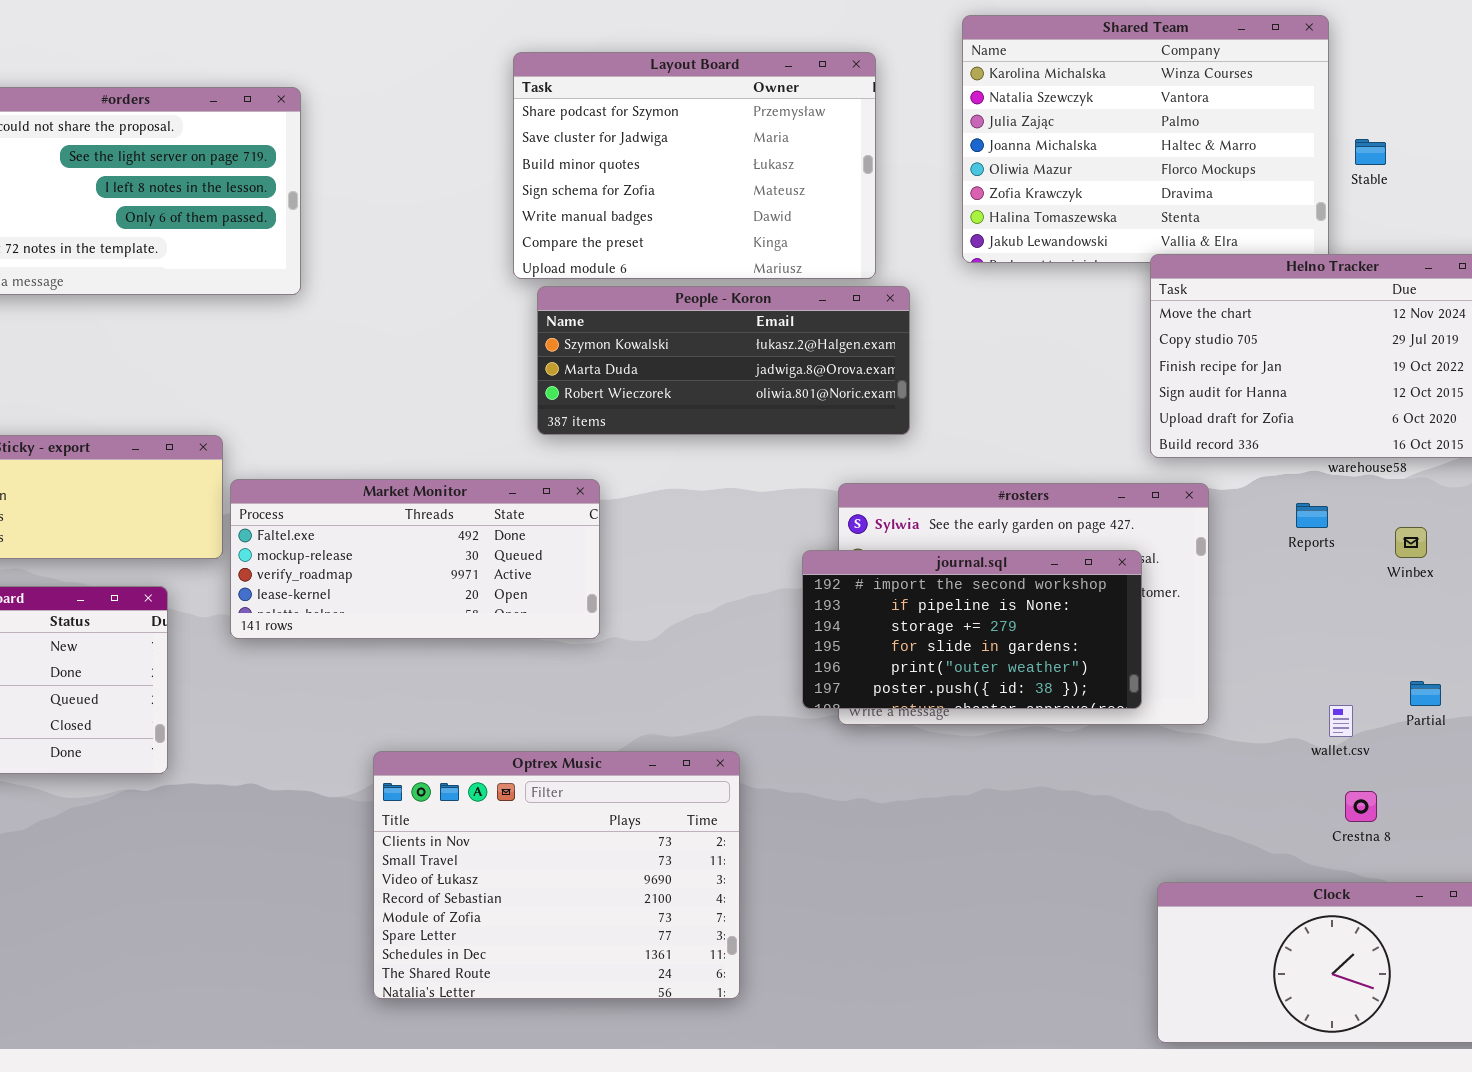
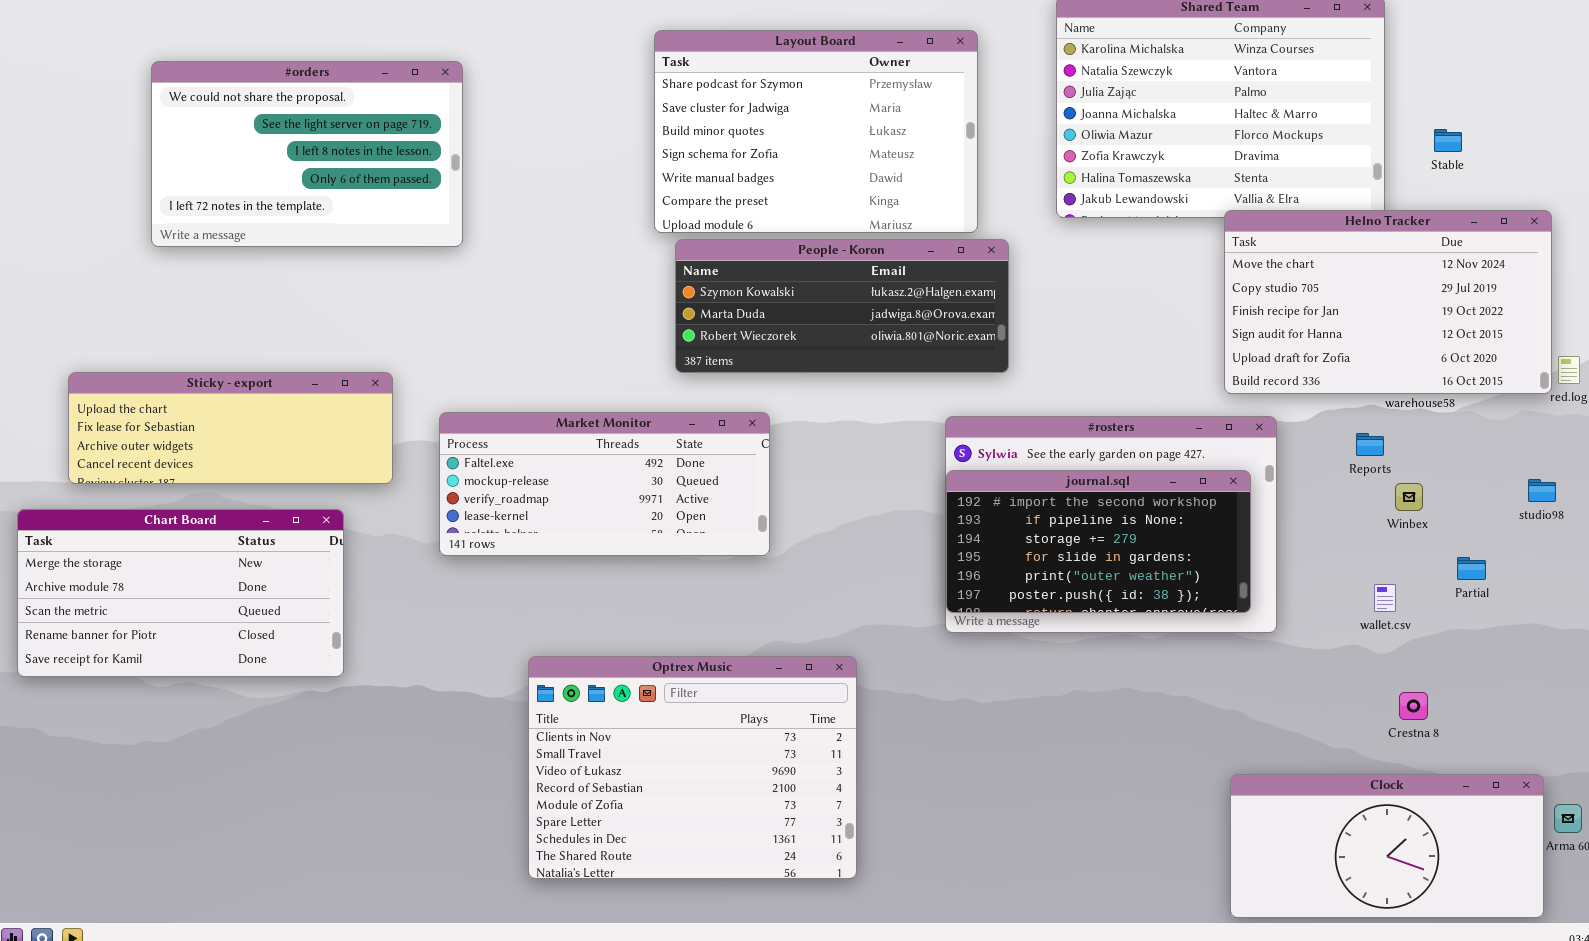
Stable: [1355,139,1386,165] -> [1434,129,1462,152], moved
Market Monitor: [230,479,600,639] -> [439,412,770,556], moved
Winbex: [1395,527,1427,558] -> [1395,483,1423,511], moved
journal.sql: [802,550,1142,709] -> [946,470,1251,613], moved
Partial: [1410,681,1441,706] -> [1457,557,1486,580], moved
wallet.csv: [1329,705,1353,737] -> [1374,584,1396,612], moved

